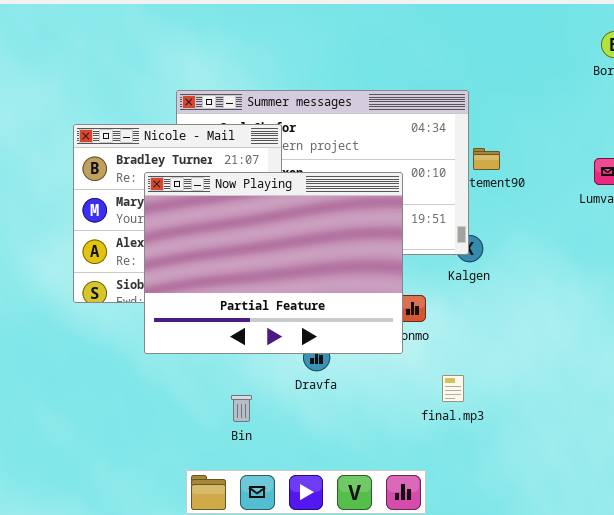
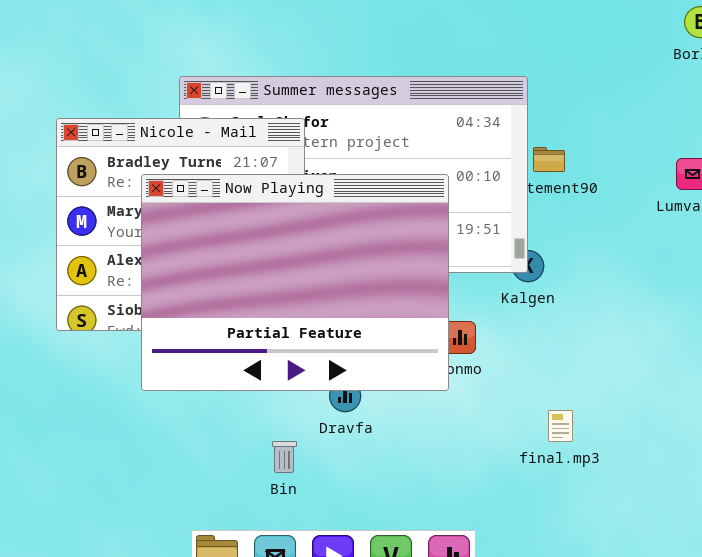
final.mp3: [442,375,464,402] -> [548,410,573,442], moved
Bin: [231,395,252,422] -> [272,441,297,473], moved

